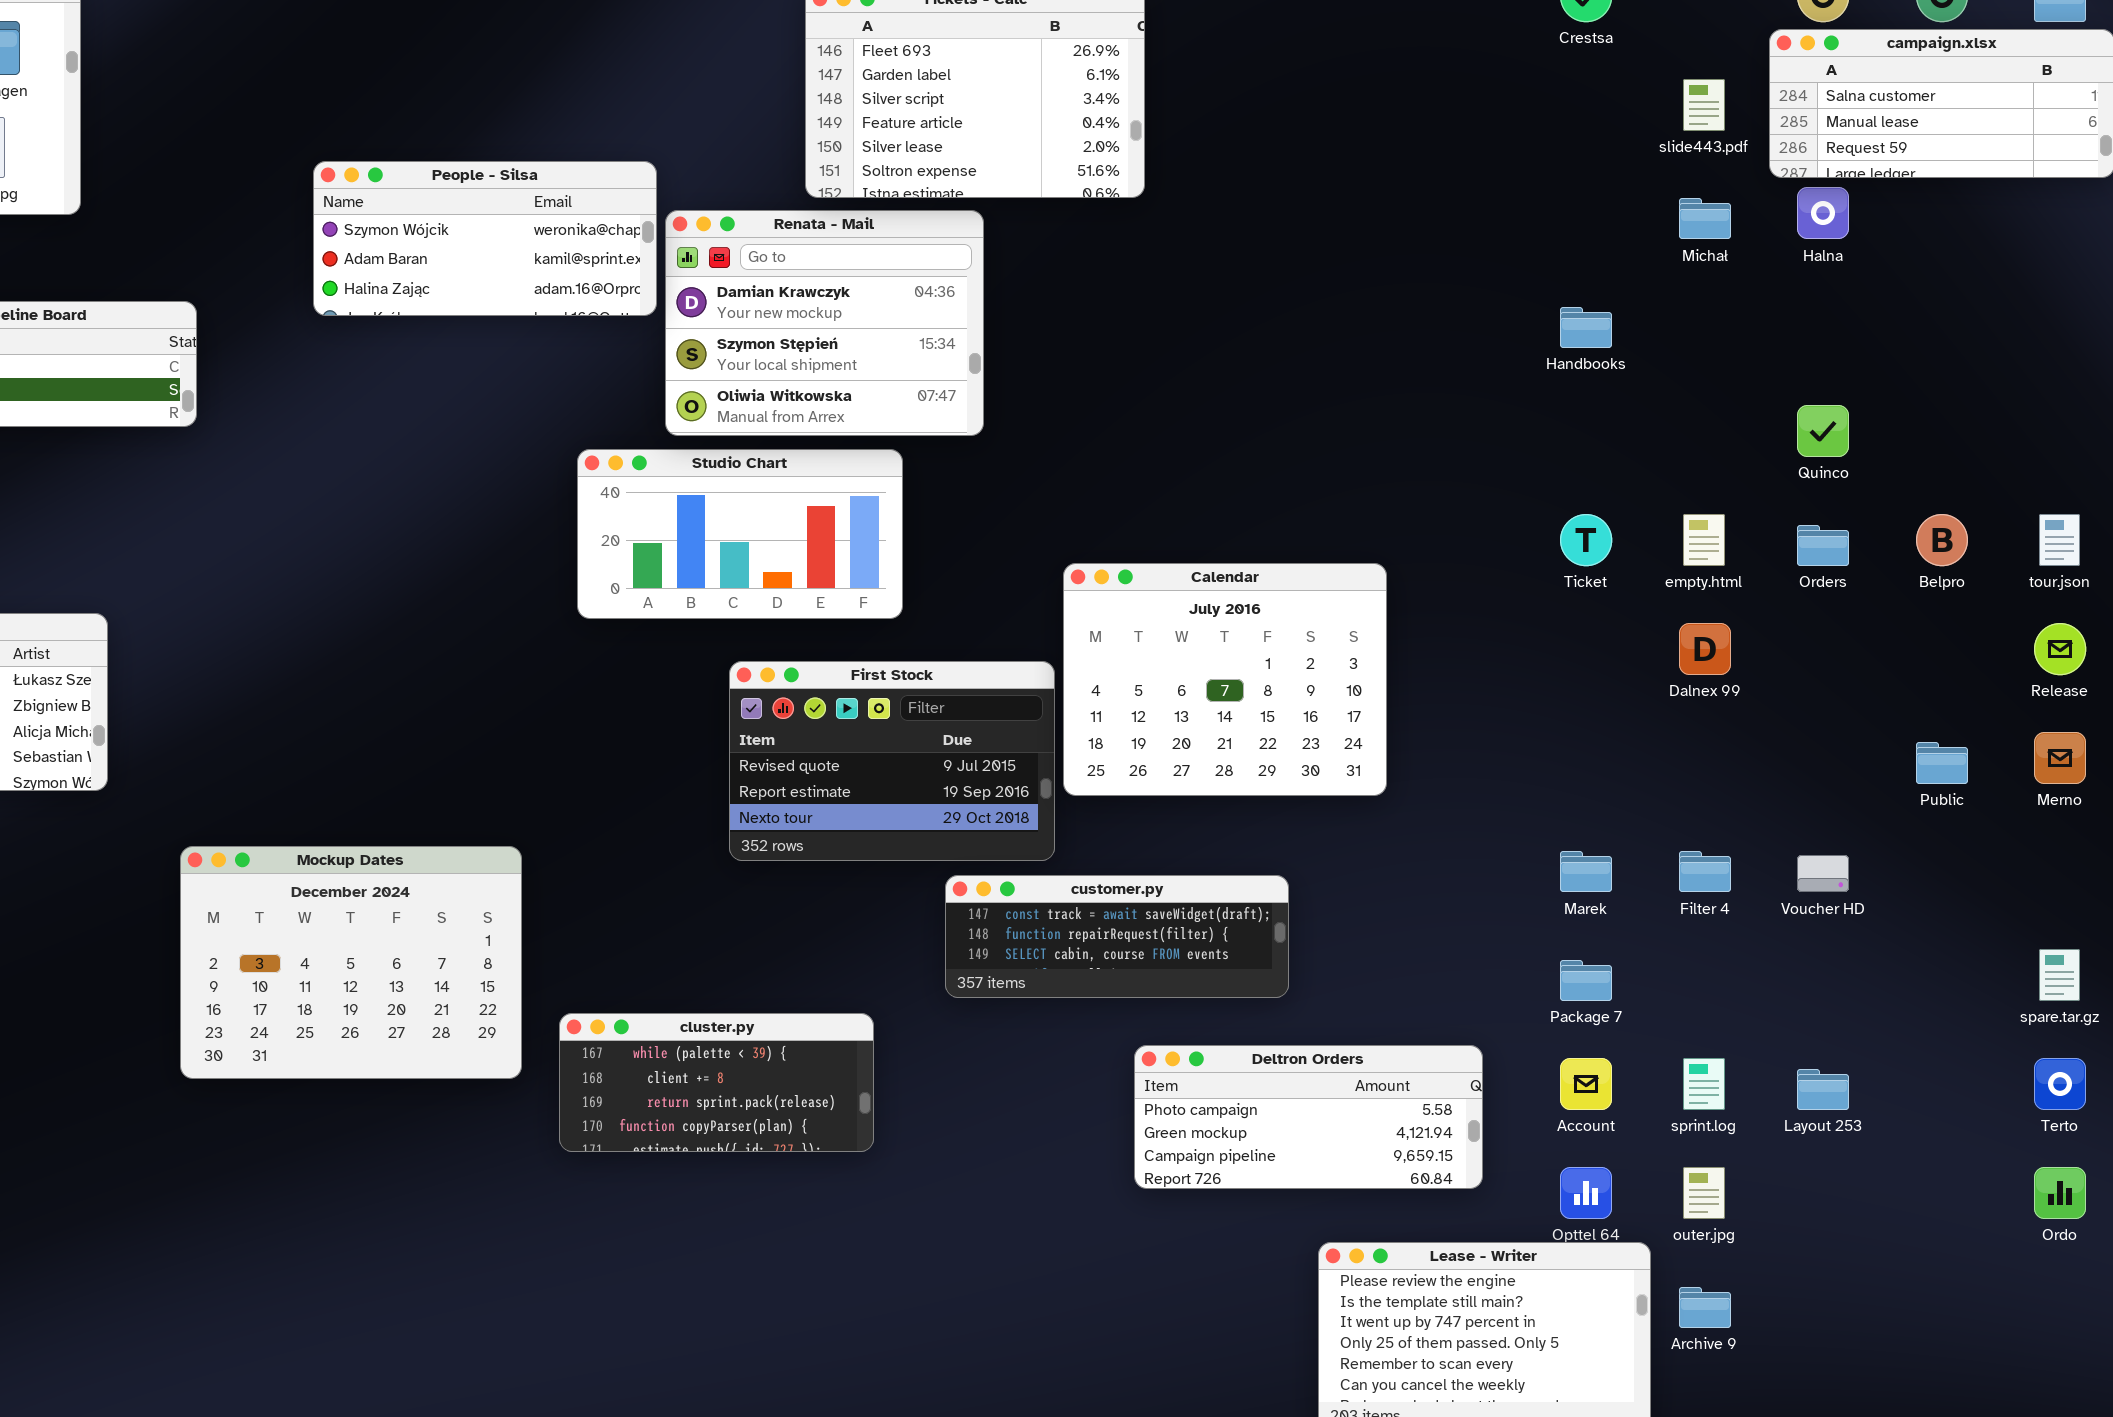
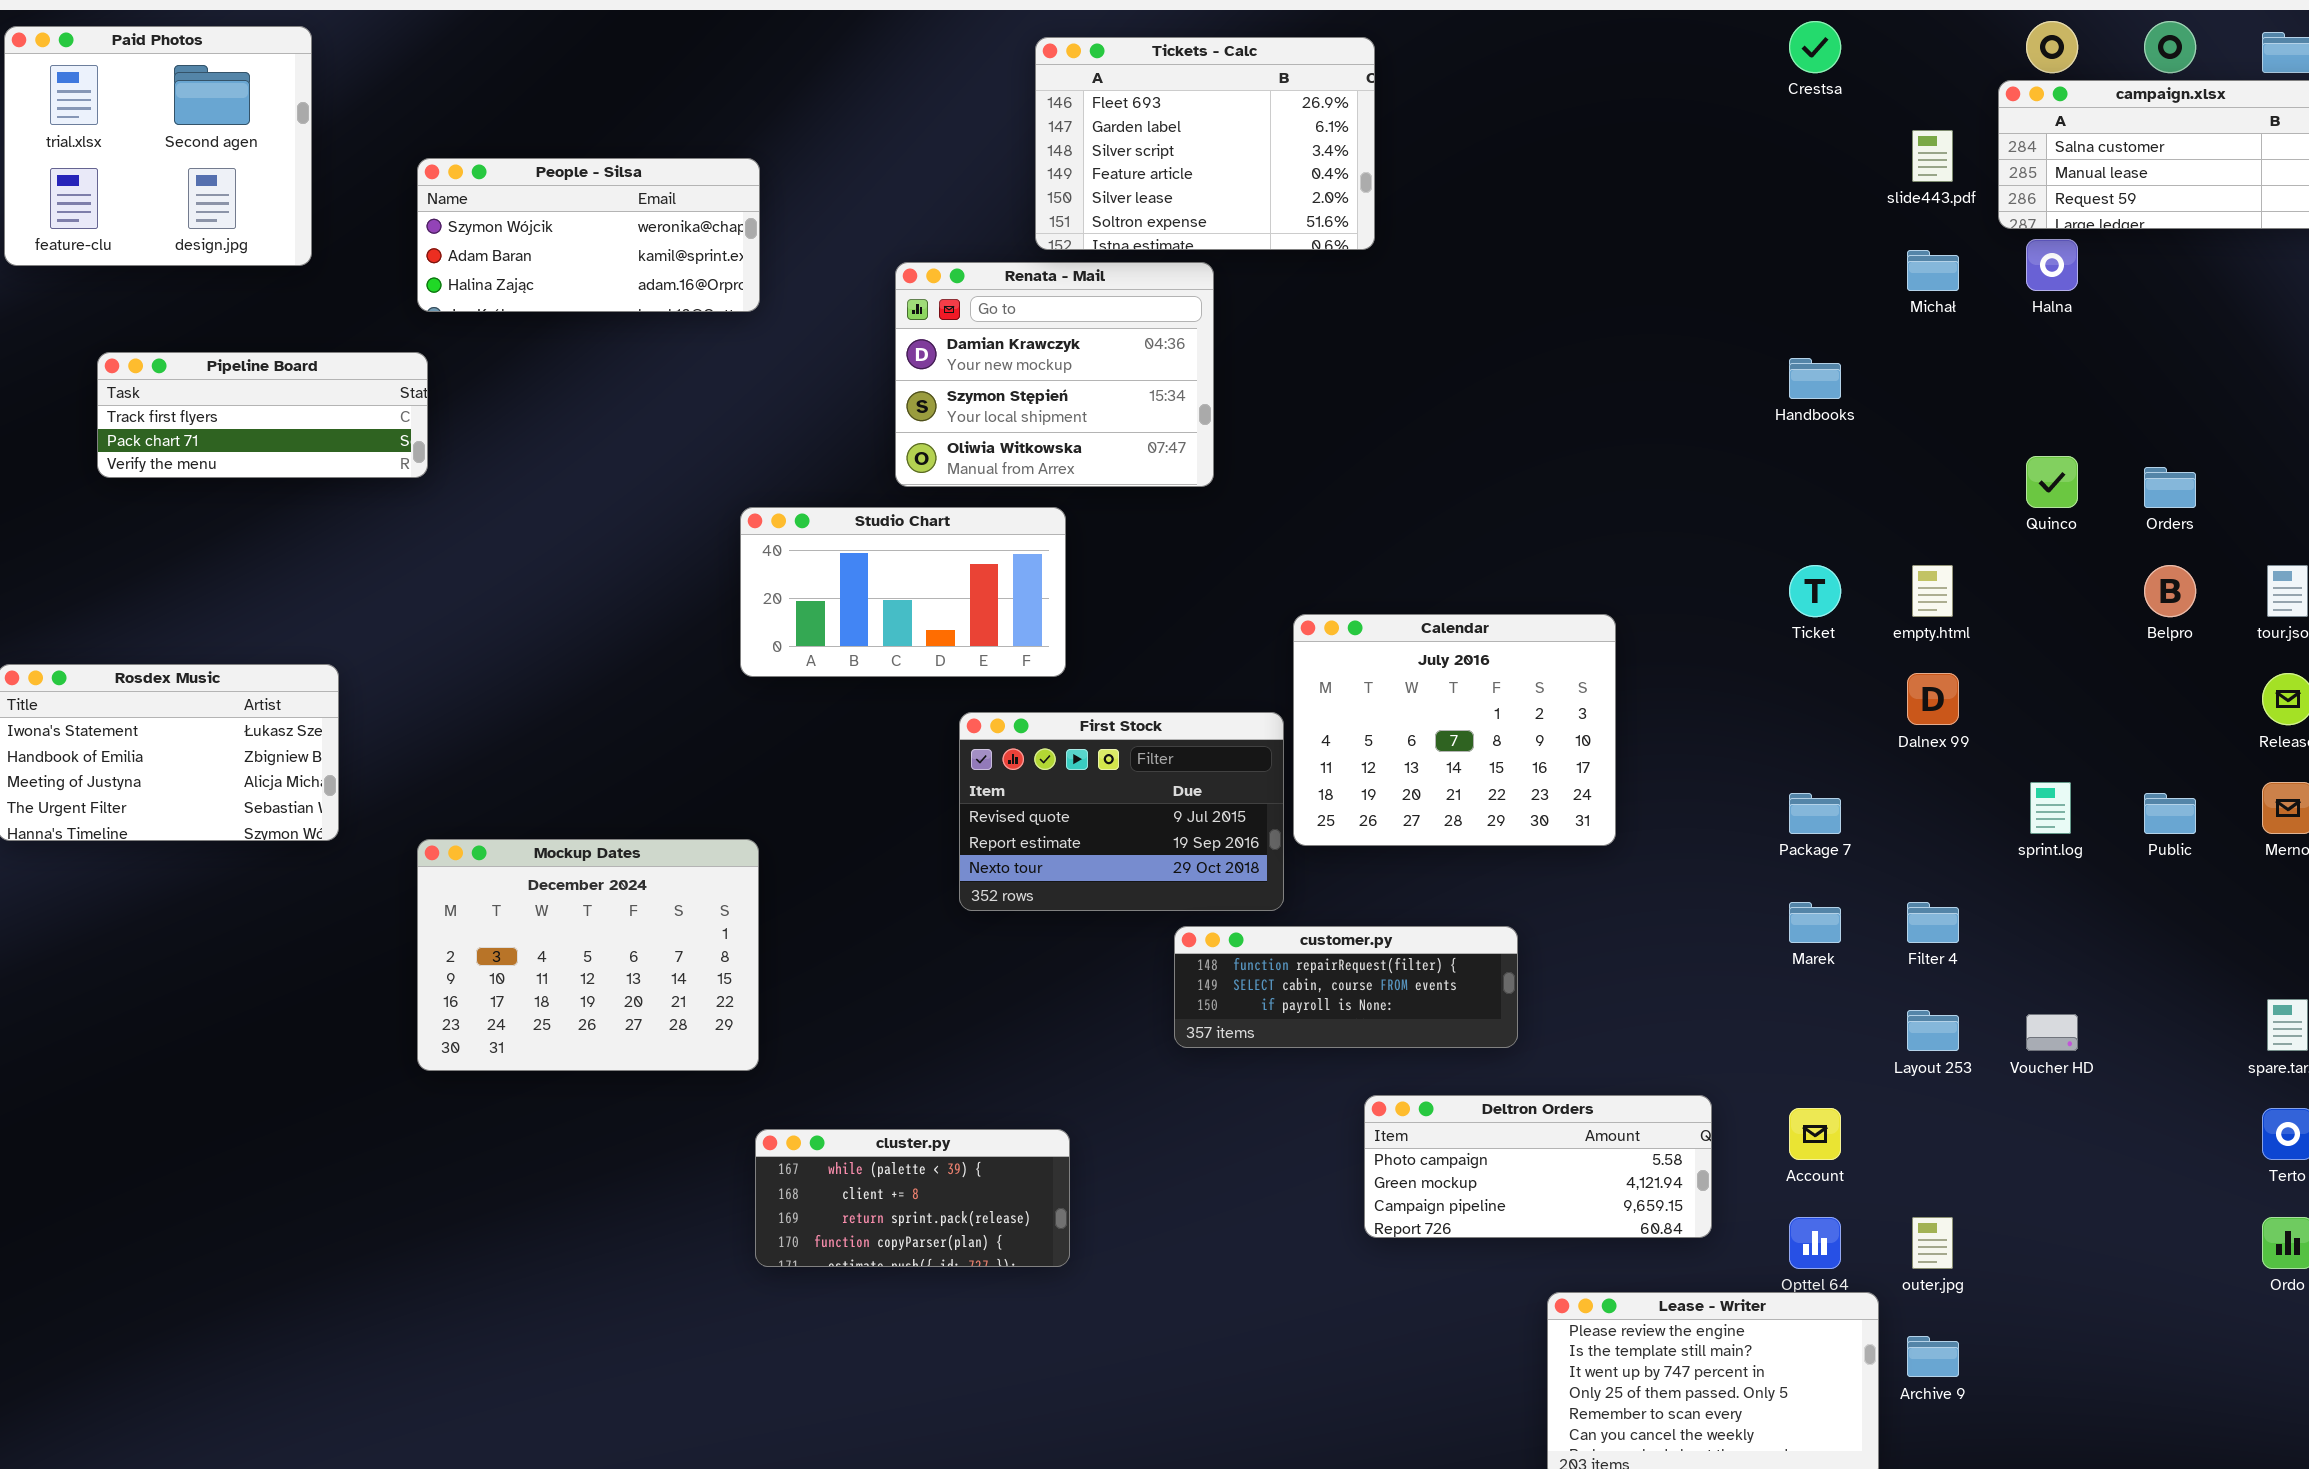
People - Silsa: [313,161,657,316] -> [417,158,760,312], moved
Studio Chart: [577,449,903,619] -> [740,507,1066,677], moved
Orders: [1797,525,1849,566] -> [2144,467,2196,508], moved
Mockup Dates: [180,846,522,1079] -> [417,839,759,1071], moved
Voucher HD: [1797,855,1849,892] -> [2026,1014,2078,1051], moved
customer.py: [945,875,1289,998] -> [1174,926,1518,1048], scrolled down 1 row
Package 7: [1560,960,1612,1001] -> [1789,793,1841,834], moved
cluster.py: [559,1013,874,1152] -> [755,1129,1070,1267], moved
sprint.log: [1683,1058,1725,1110] -> [2030,782,2071,834], moved
Layout 253: [1797,1069,1849,1110] -> [1907,1010,1959,1051], moved

